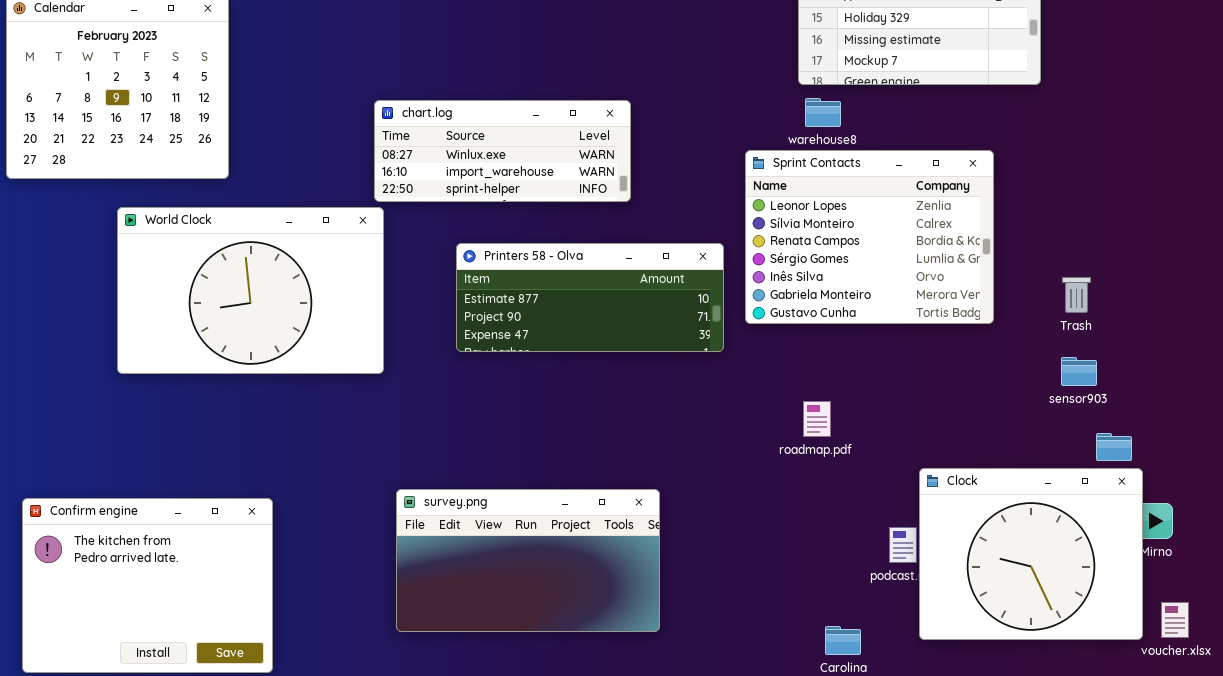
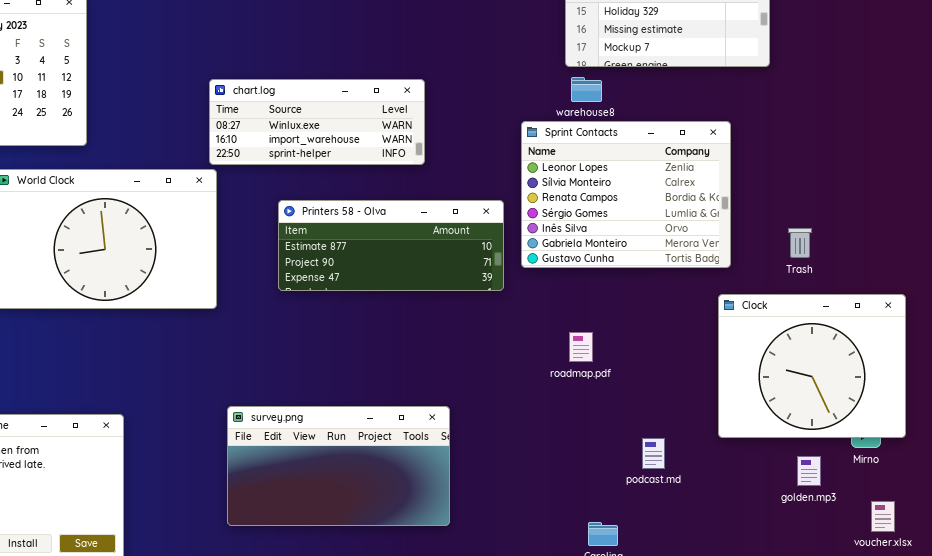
Clock: [919,468,1143,640] -> [718,294,906,438], moved

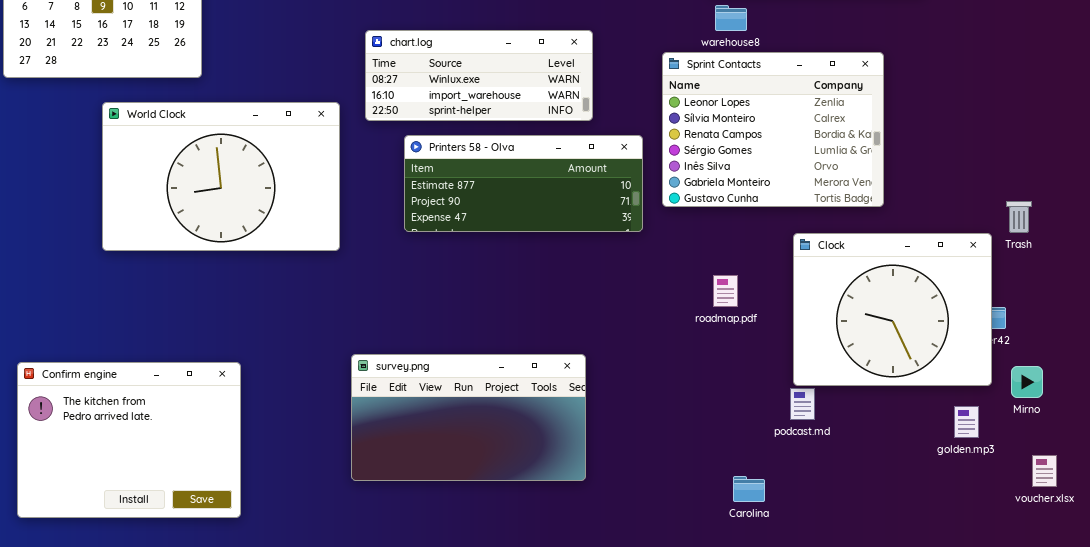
chart.log: [209,79,425,165] -> [365,30,593,121], moved
Trash: [788,228,812,258] -> [1006,201,1032,233], moved
Clock: [718,294,906,438] -> [793,233,992,386], moved

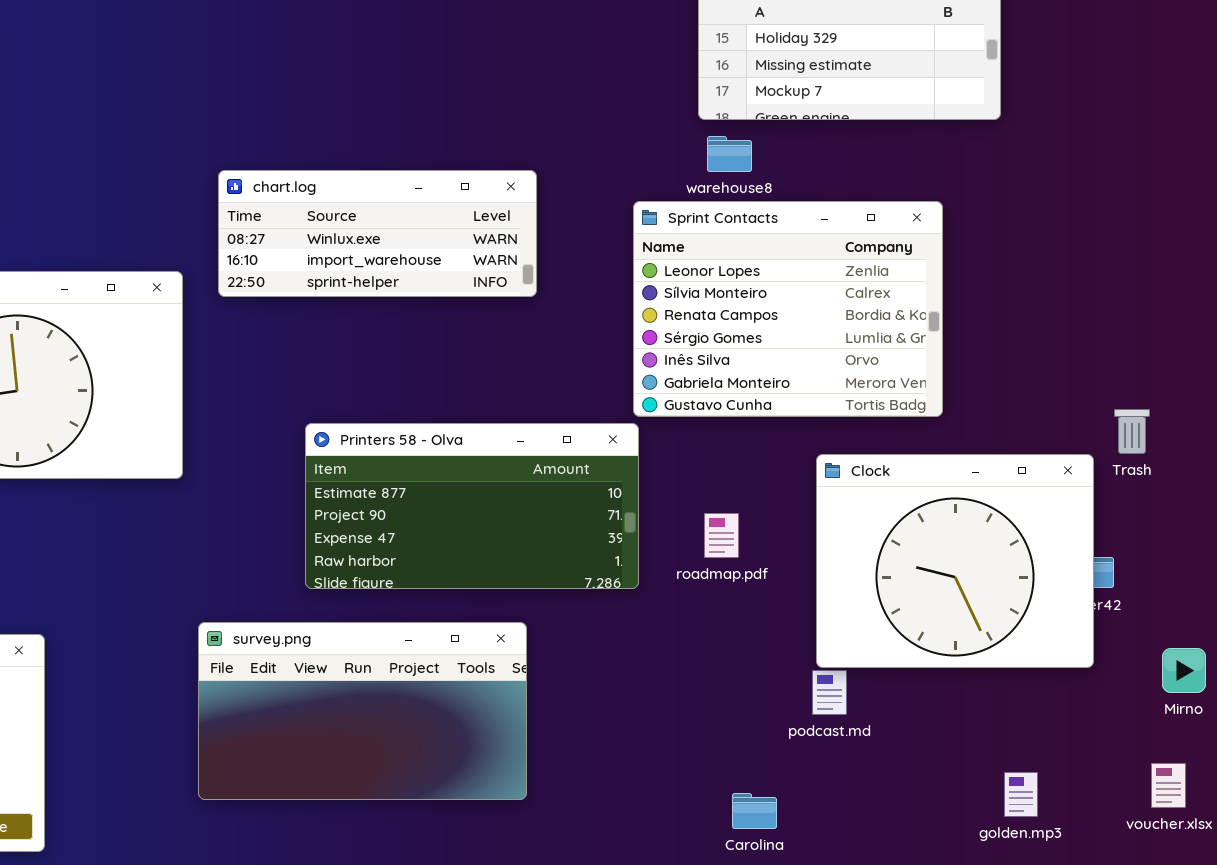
Printers 58 - Olva: [404,135,643,232] -> [305,423,639,589], moved, resized
Mirno: [1011,366,1043,398] -> [1162,648,1206,693], moved
golden.mp3: [954,406,979,438] -> [1004,772,1038,817], moved

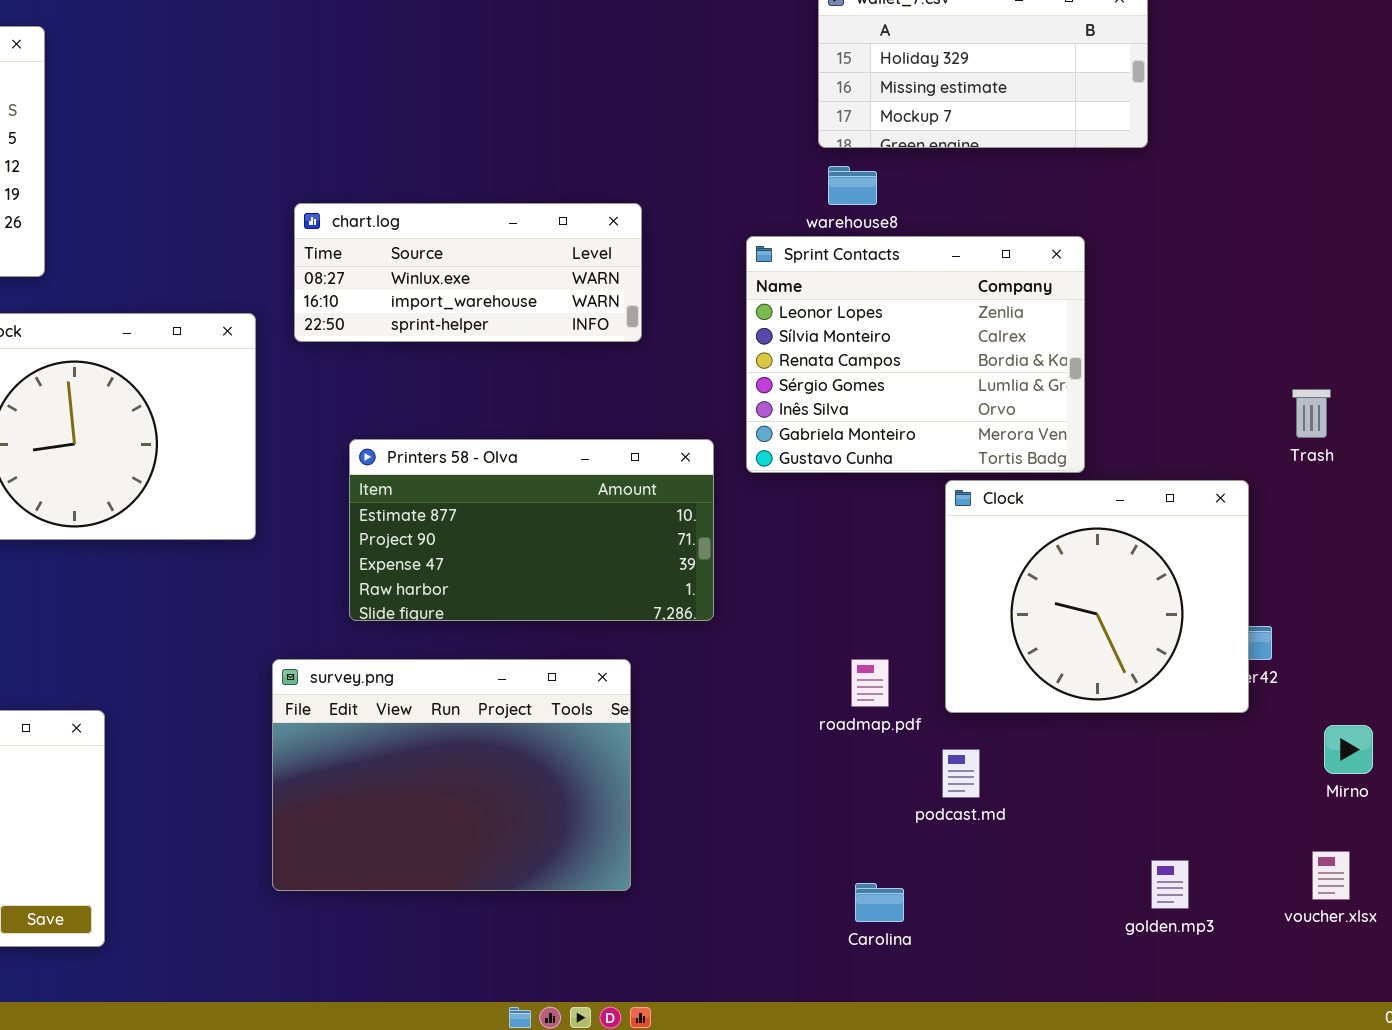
Trash: [1114,409,1150,454] -> [1292,389,1331,438], moved
Printers 58 - Olva: [305,423,639,589] -> [349,439,714,621], moved
Clock: [816,454,1094,668] -> [945,480,1249,713], moved
roadmap.pdf: [704,513,739,558] -> [851,659,889,707], moved
survey.png: [198,622,527,800] -> [272,659,631,891], resized

